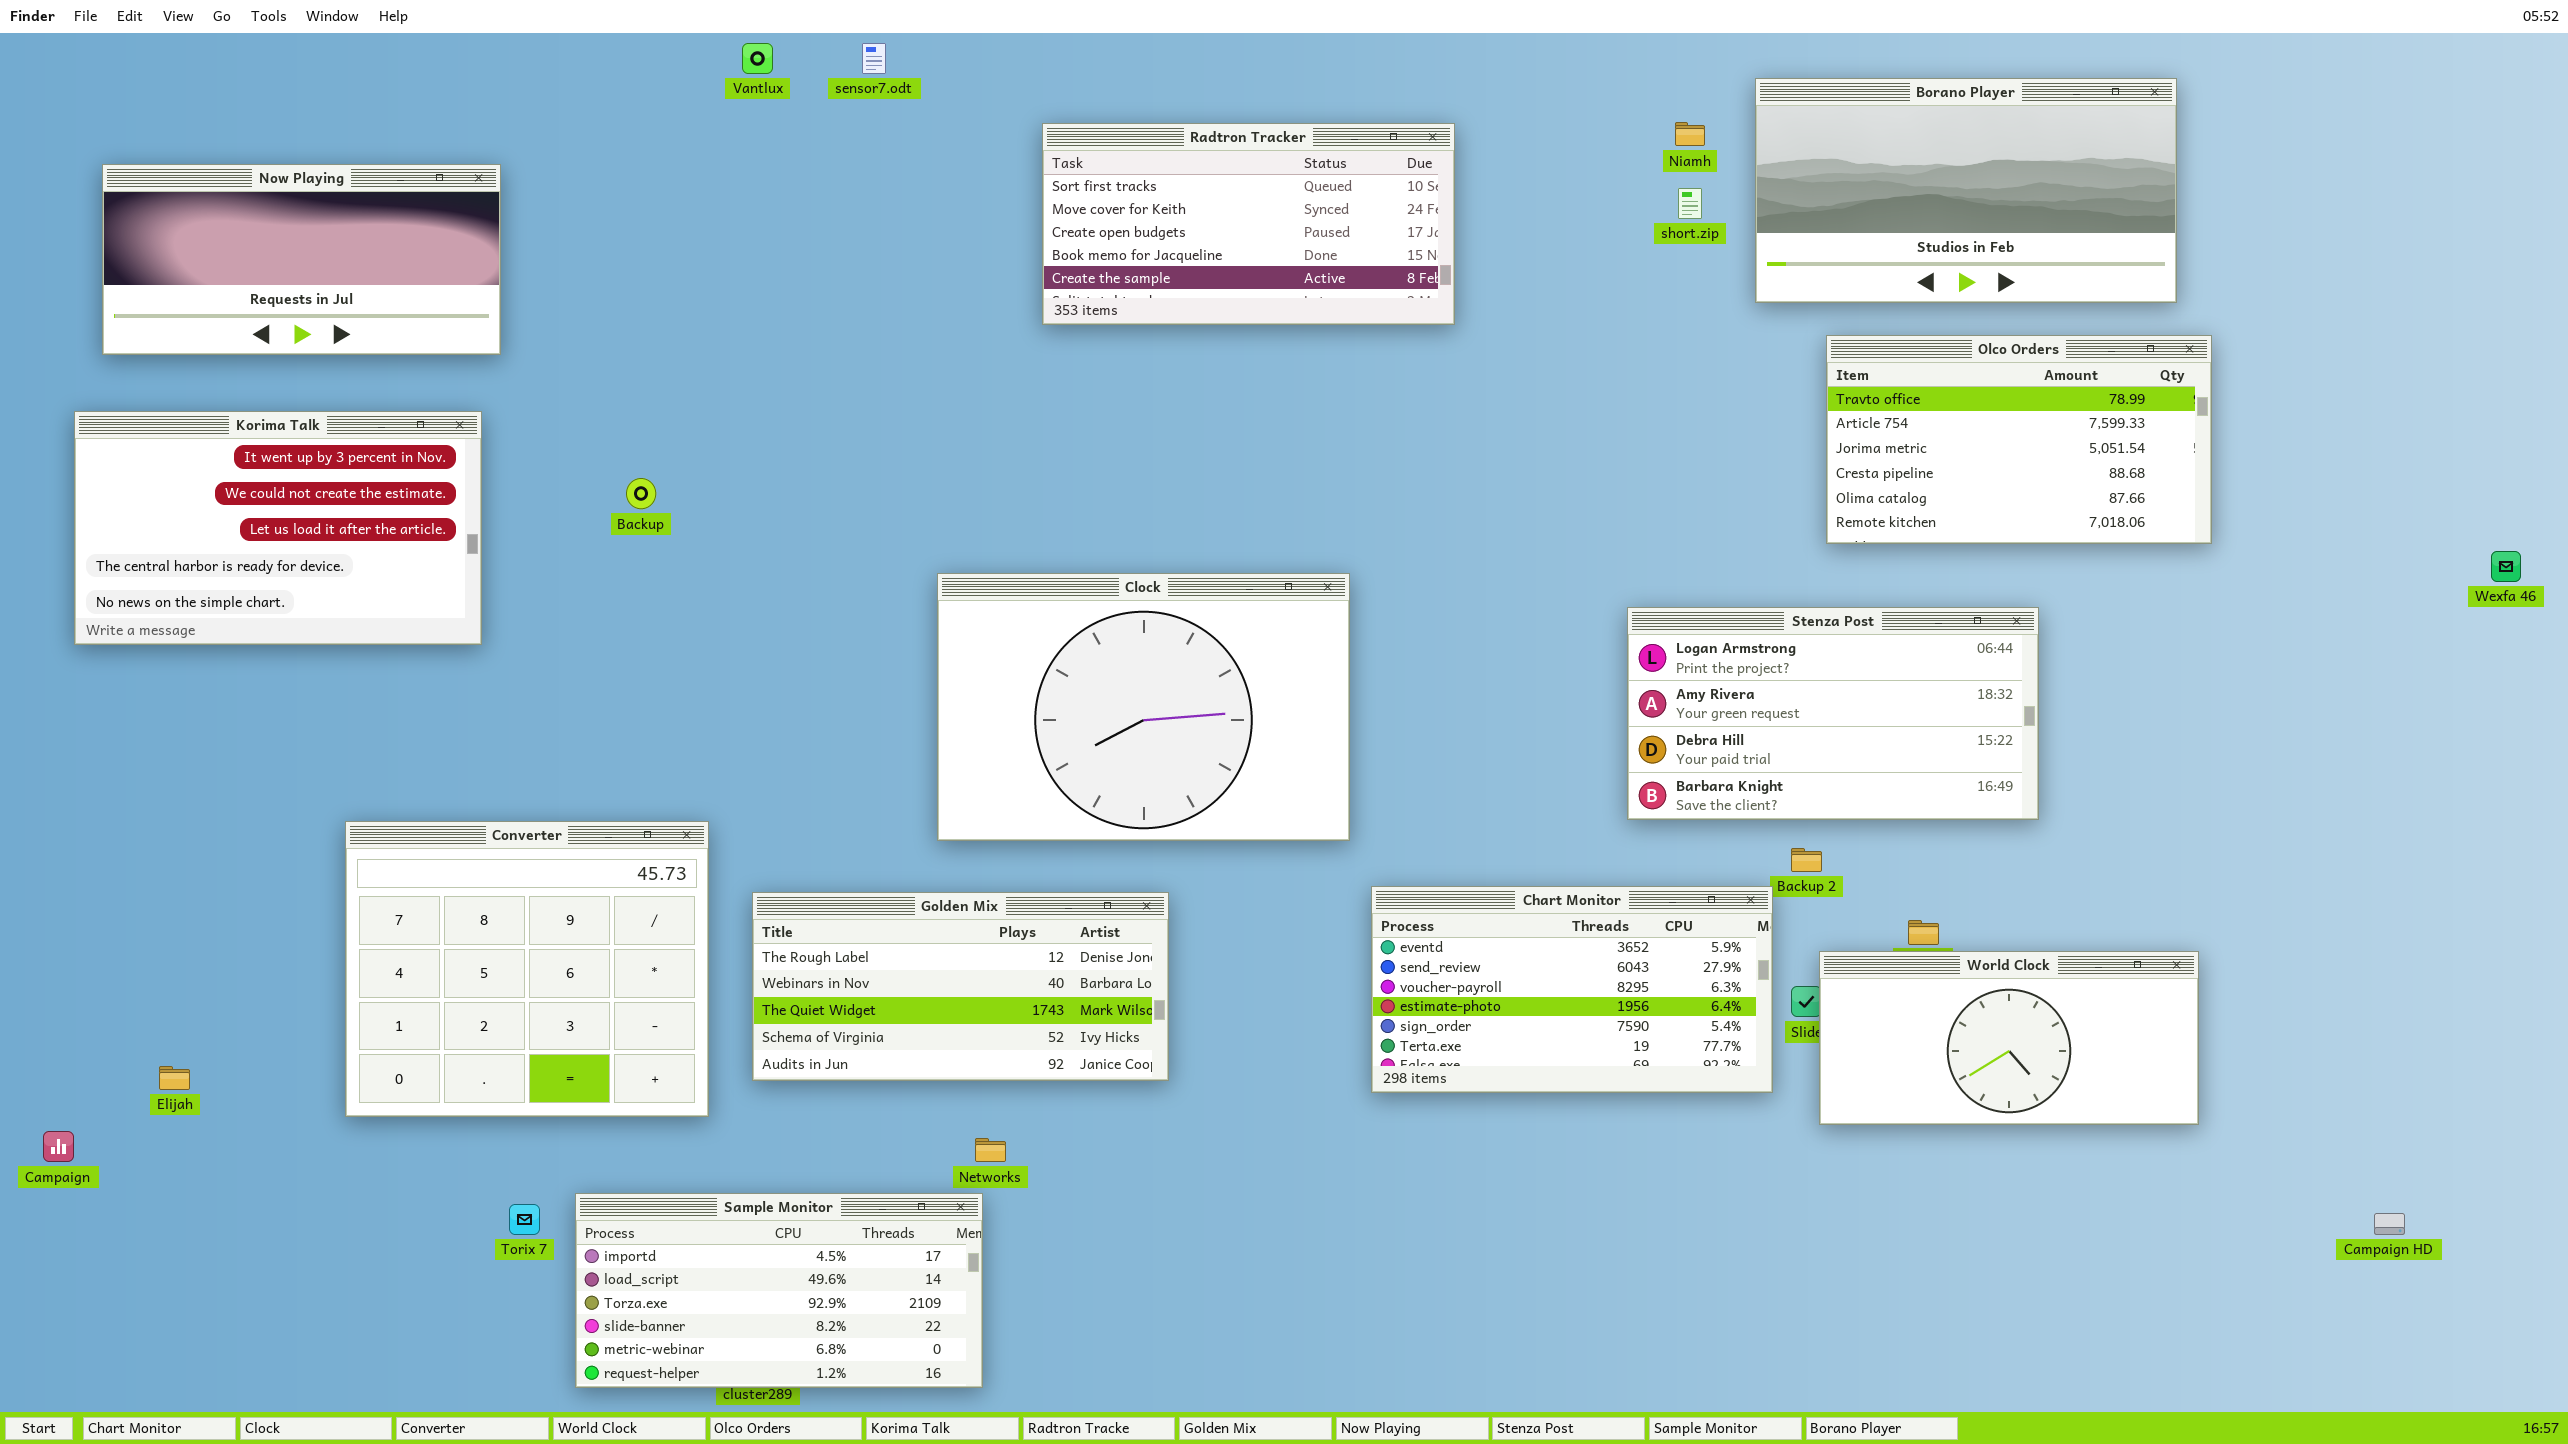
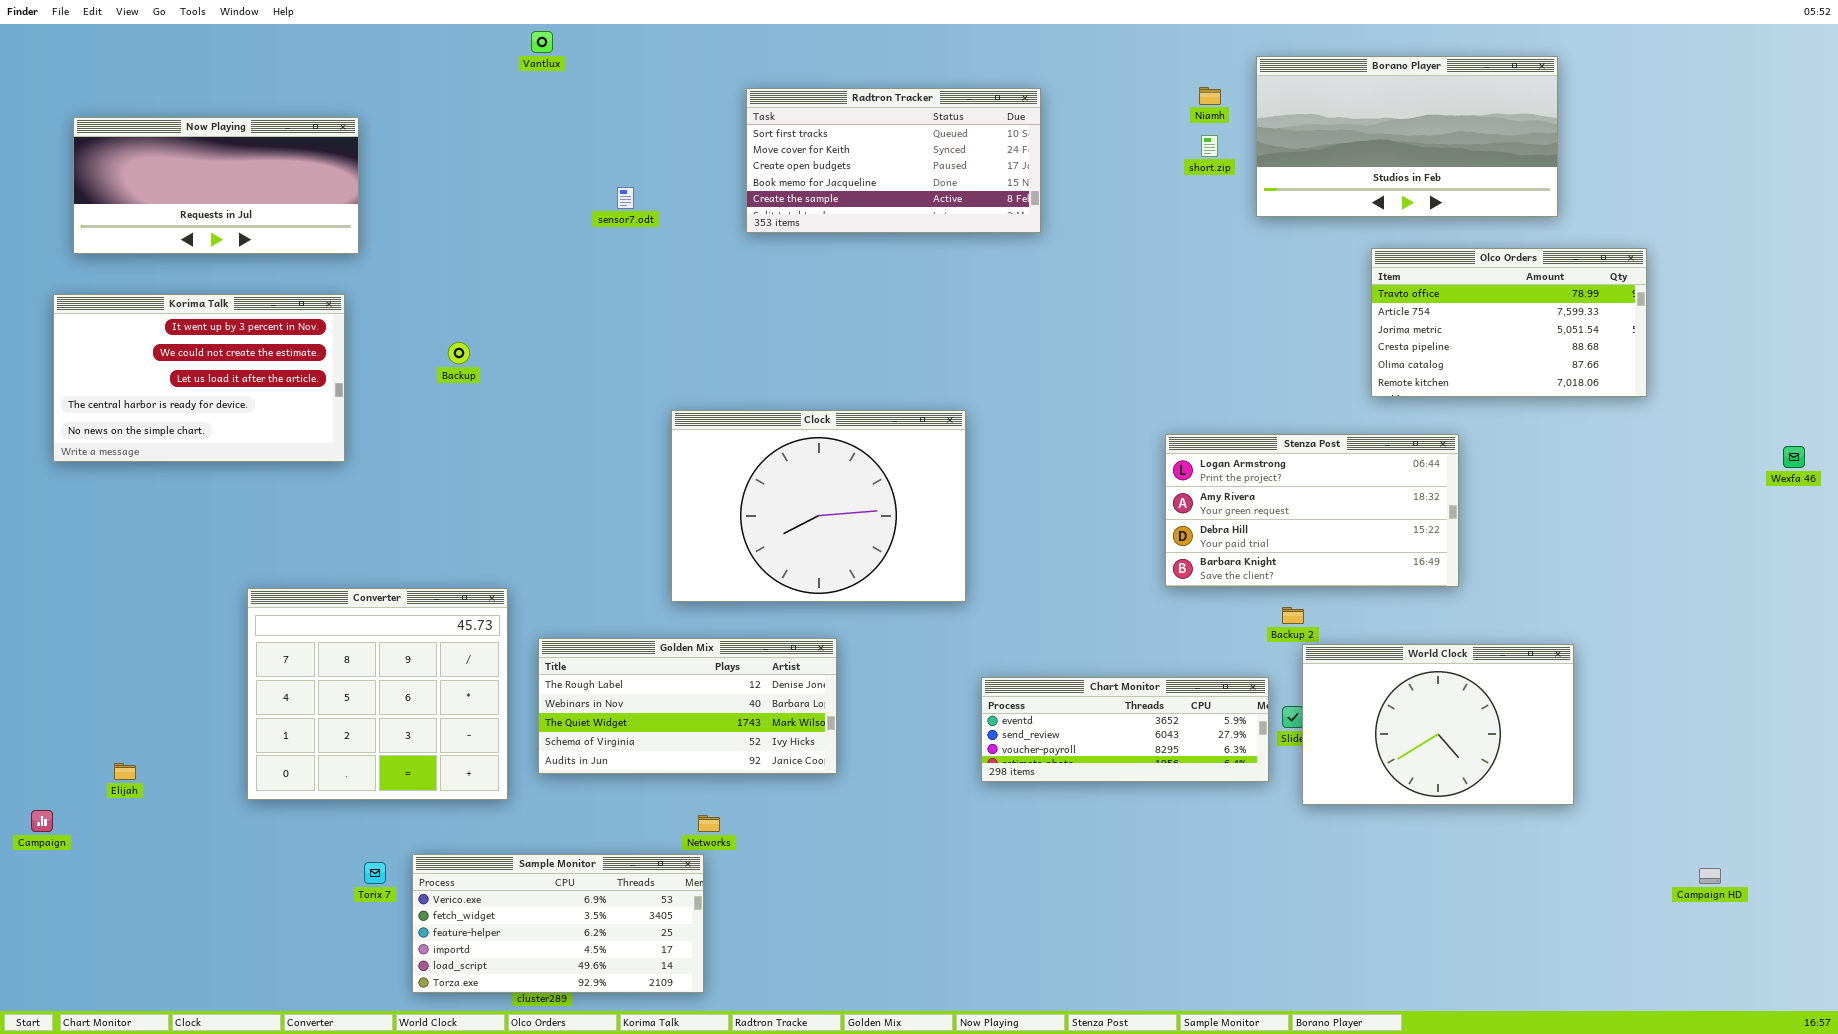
sensor7.odt: [862,43,886,74] -> [617,187,634,209], moved
Olco Orders: [1826,335,2212,544] -> [1371,248,1647,397], moved
Wexfa 46: [2491,551,2521,582] -> [1783,446,1805,468], moved
Chart Monitor: [1371,886,1773,1093] -> [981,677,1269,782], resized
World Clock: [1819,951,2199,1125] -> [1302,644,1574,805], resized
Sample Monitor: [575,1193,983,1388] -> [412,854,704,993], scrolled up 3 rows

